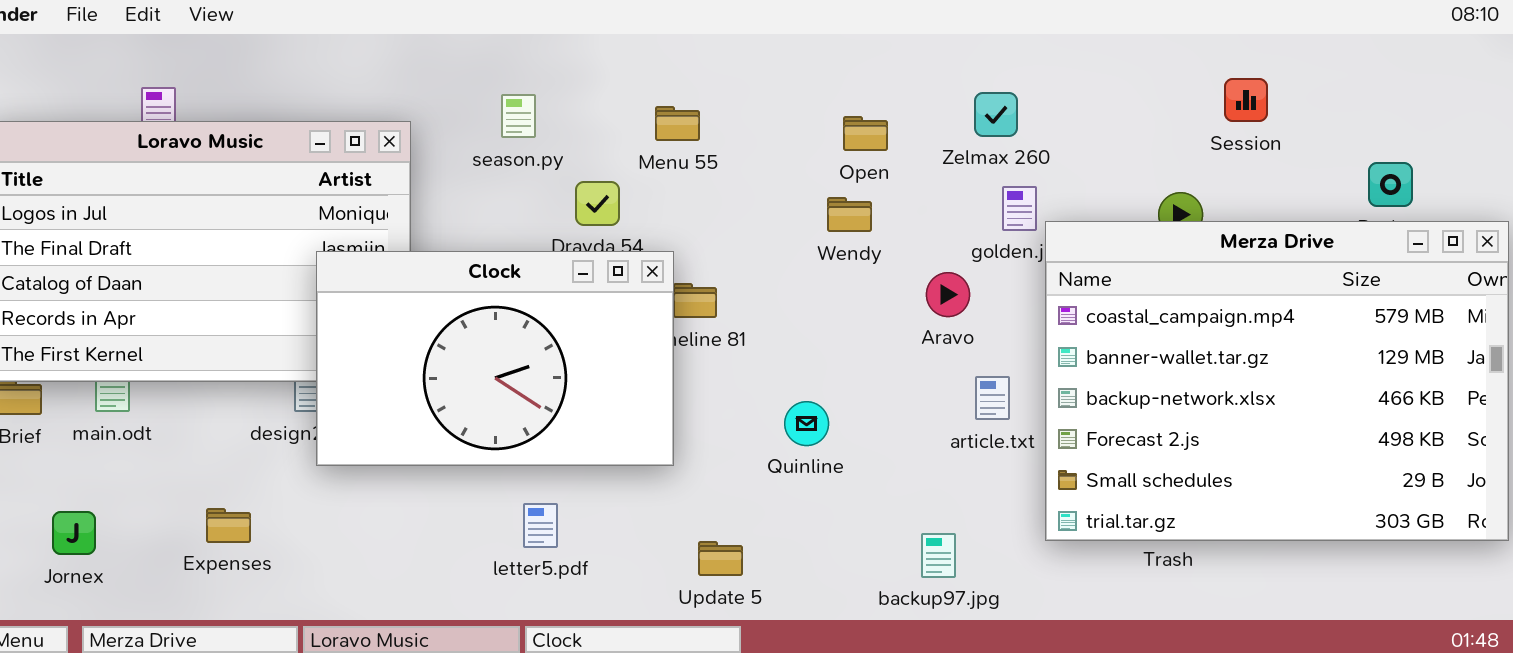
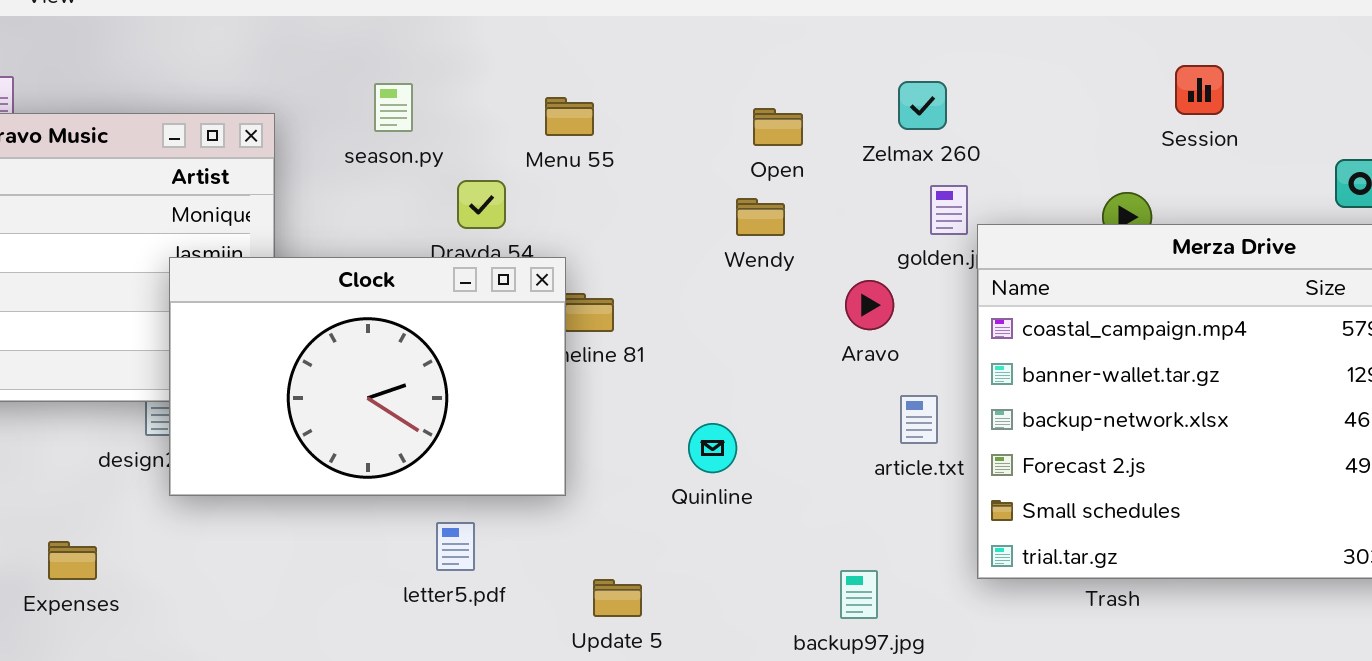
letter5.pdf: [523,503,558,548] -> [436,522,475,571], moved

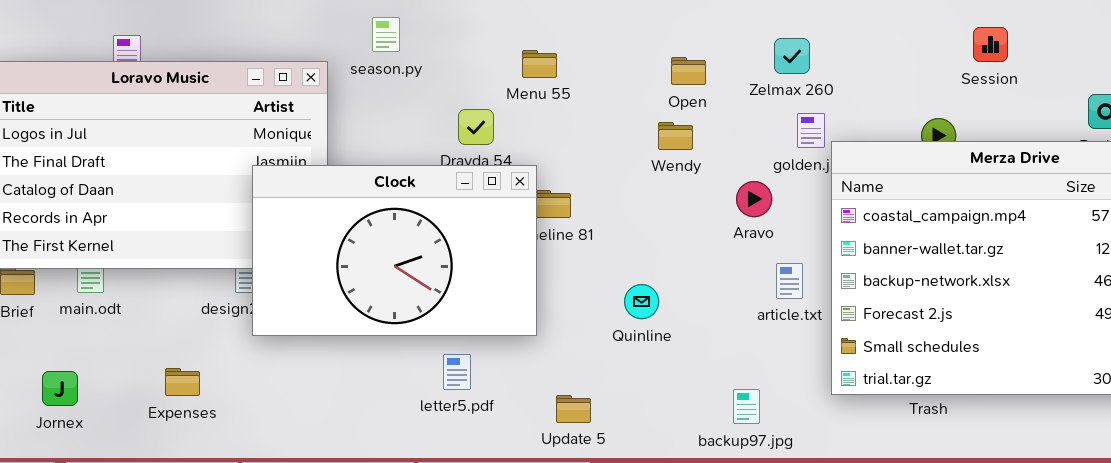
season.py: [374,83,413,132] -> [372,17,400,52], moved

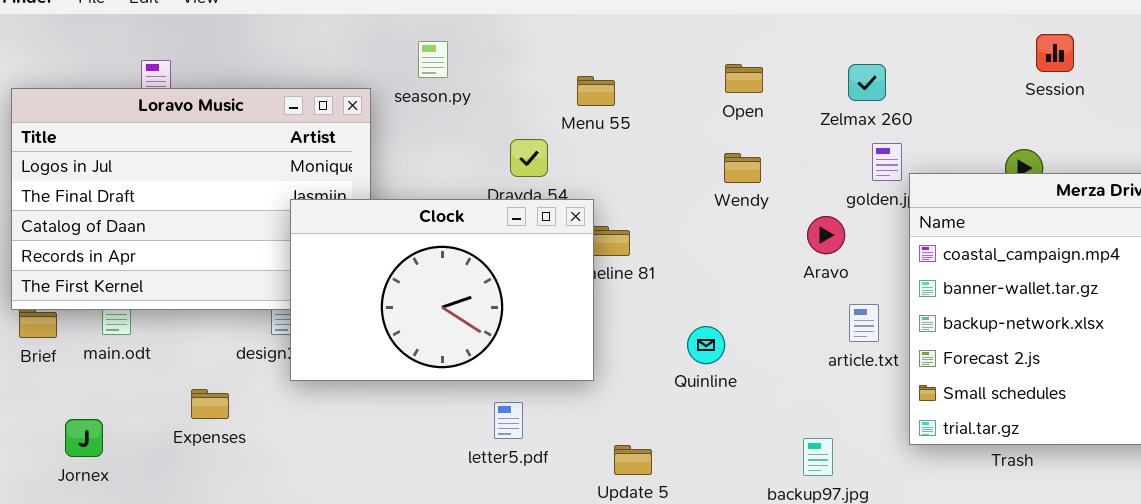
Session: [973,27,1008,62] -> [1036,34,1074,72], moved
Open: [671,57,706,85] -> [725,64,763,93], moved
Expenses: [165,368,200,396] -> [191,389,229,419], moved

